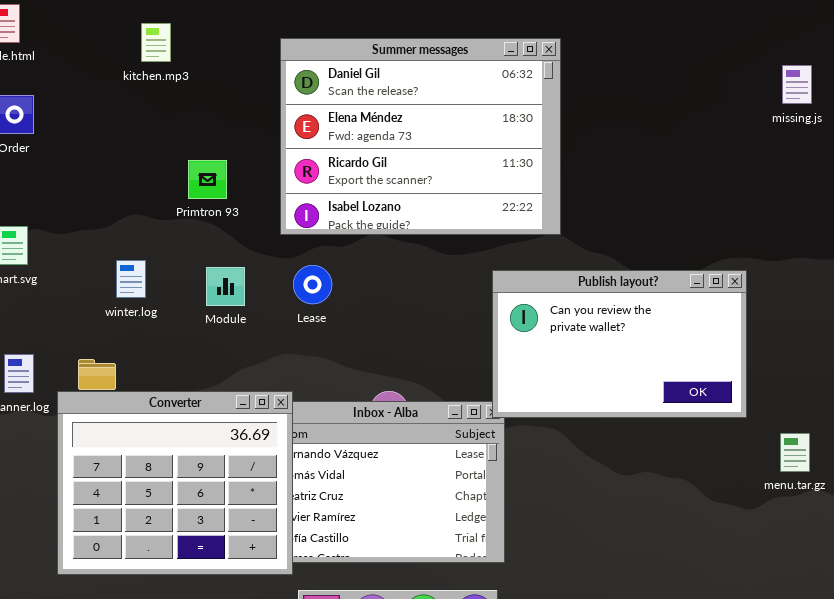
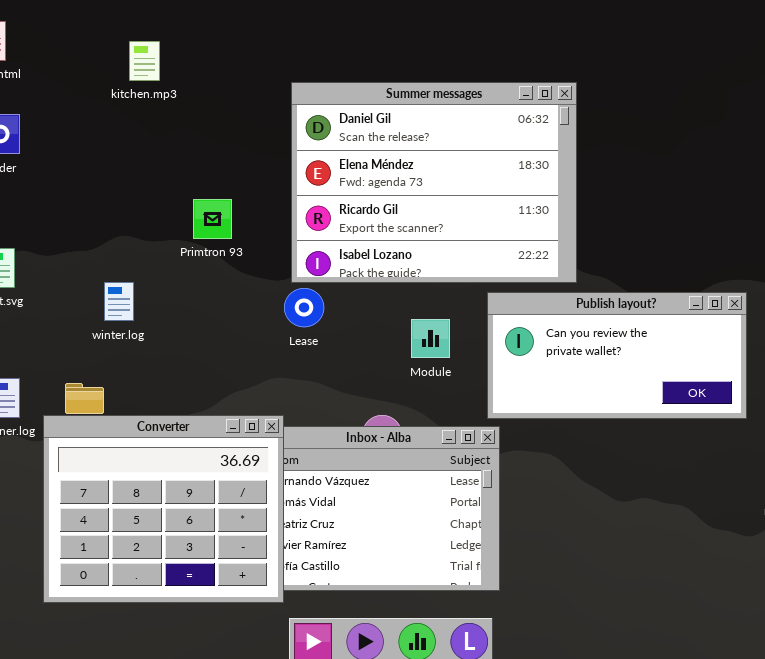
Summer messages: [280,38,561,235] -> [291,82,577,283], moved
Primtron 93: [188,160,227,199] -> [193,199,232,239], moved
Module: [206,267,245,306] -> [411,319,450,358], moved
Publish layout?: [492,270,747,418] -> [487,292,747,419], resized

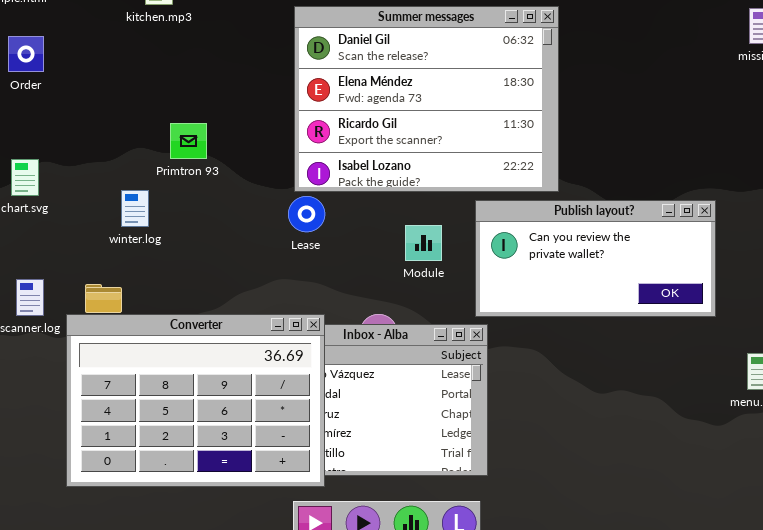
Primtron 93: [193,199,232,239] -> [170,123,207,159], moved
Converter: [43,415,284,603] -> [66,314,325,487], resized

